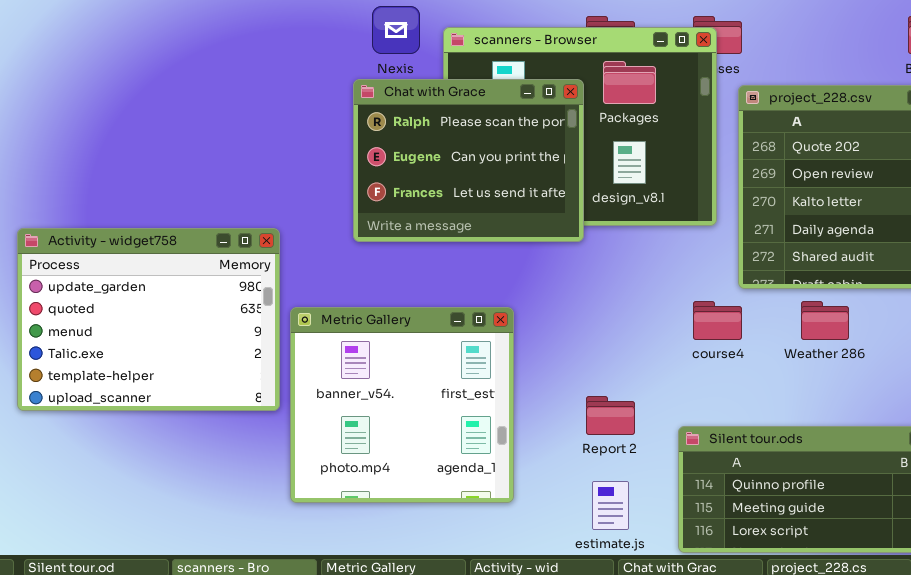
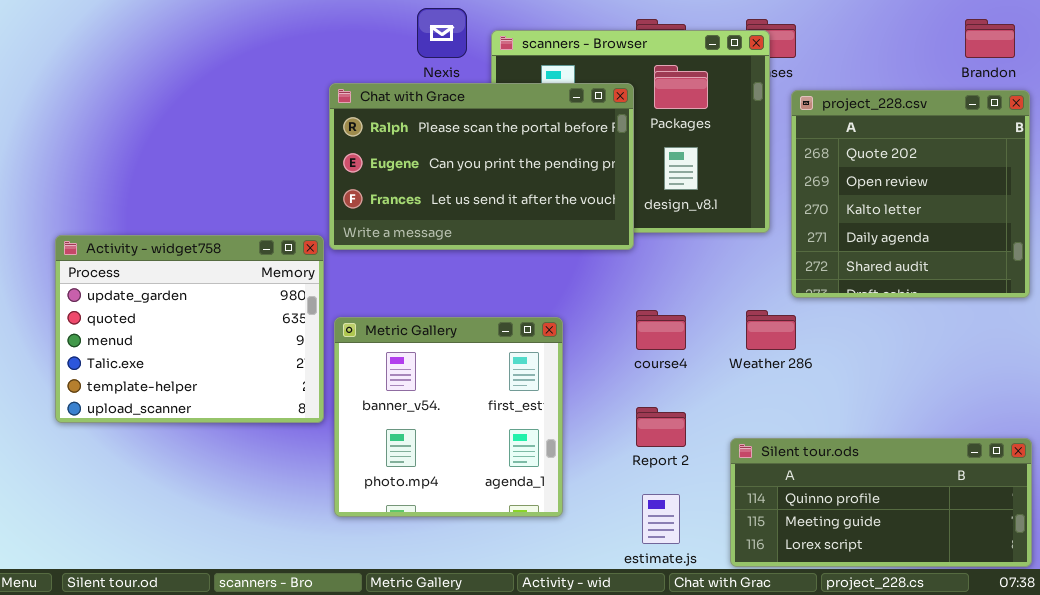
Chat with Grace: [353,79,584,242] -> [329,83,634,250], resized
course4: [693,301,742,340] -> [636,310,686,350], moved
Weather 286: [801,301,849,340] -> [746,310,796,350], moved

